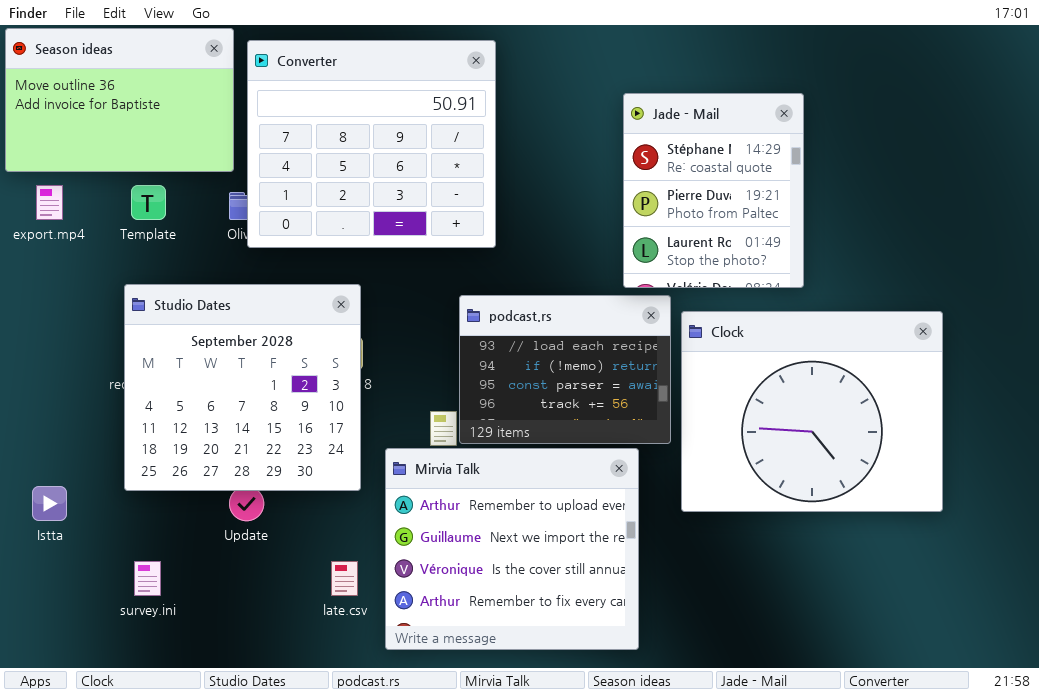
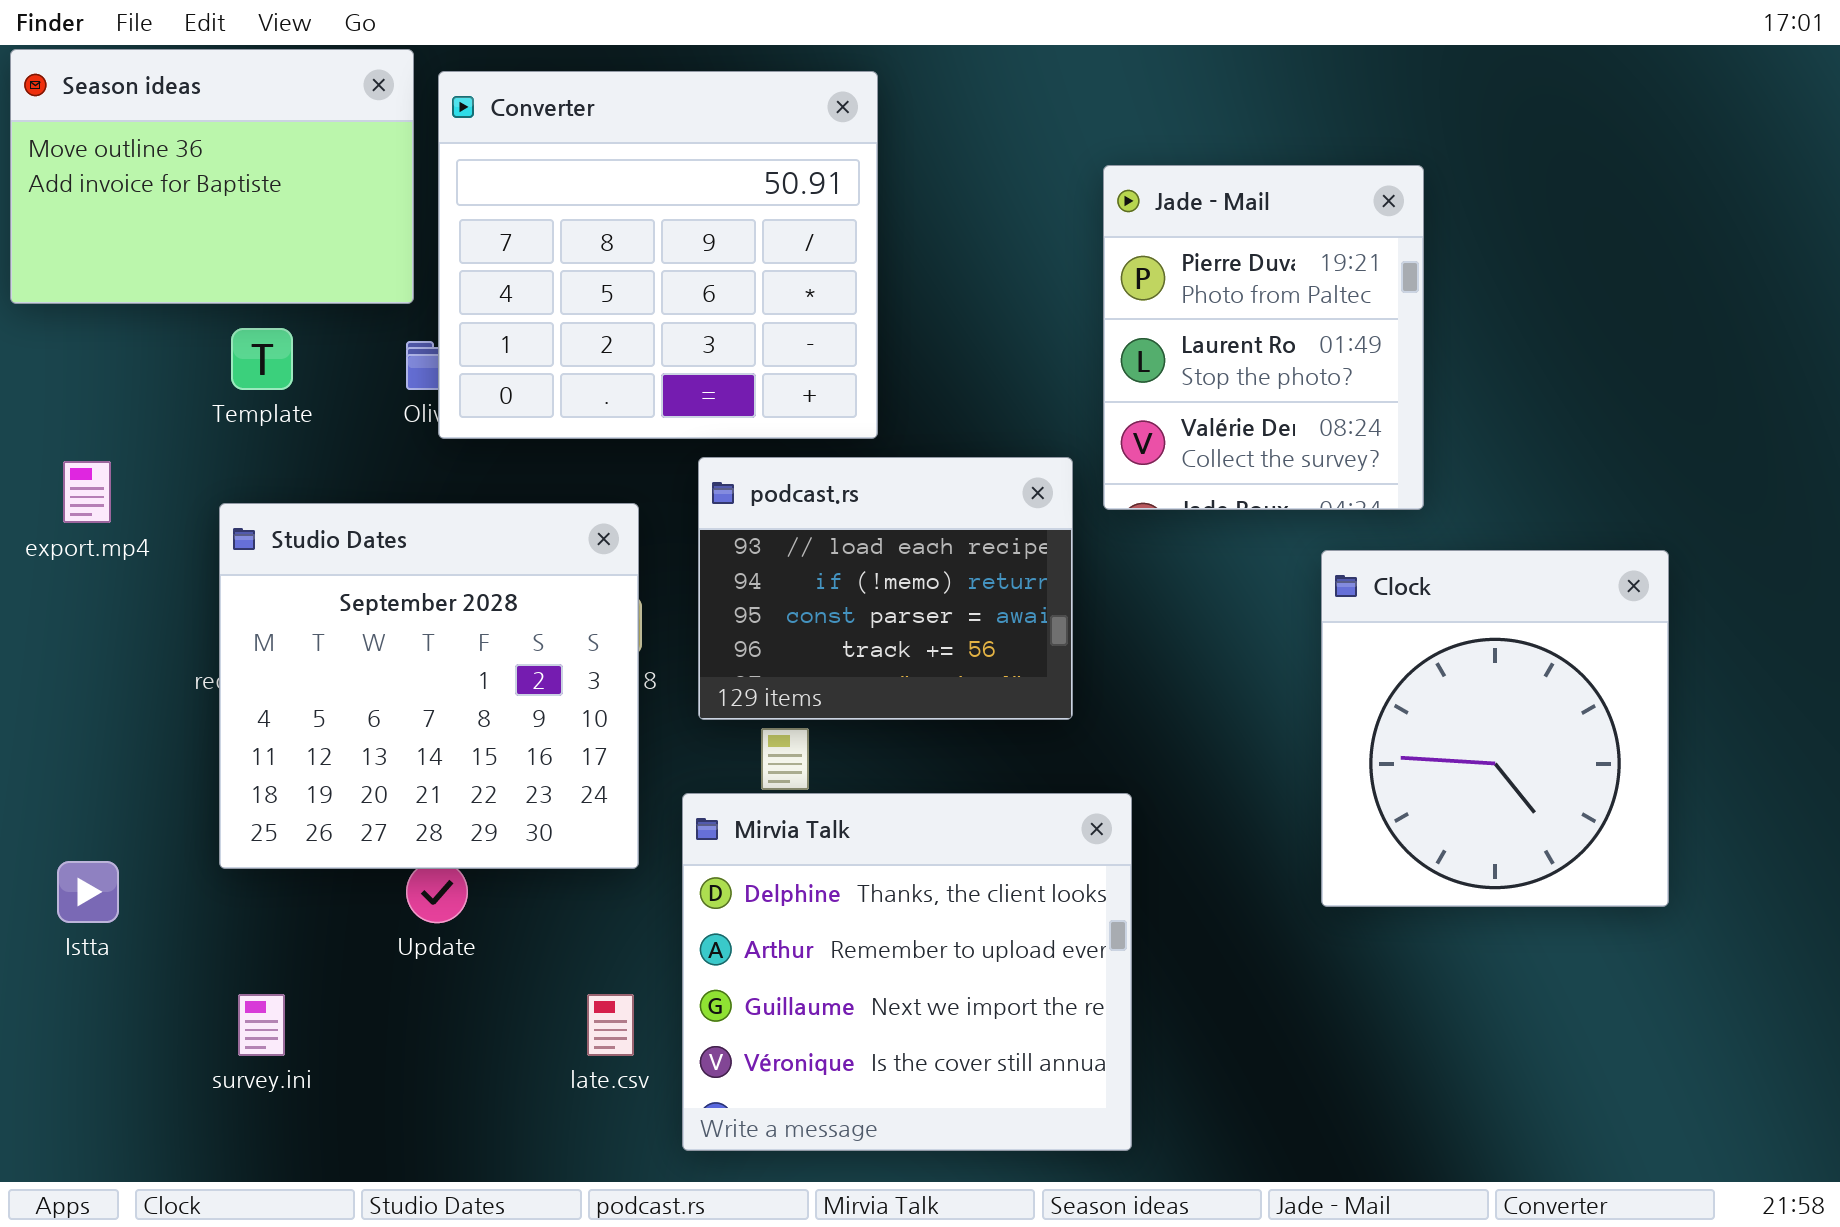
Jade - Mail: [623,93,804,288] -> [1103,165,1424,510], scrolled down 1 row
export.mp4: [36,185,63,220] -> [63,461,111,523], moved
podcast.rs: [459,295,671,444] -> [698,457,1073,720], moved
Clock: [681,311,943,512] -> [1321,550,1669,907], resized
Mirvia Talk: [385,448,639,650] -> [682,793,1132,1151], scrolled up 1 row

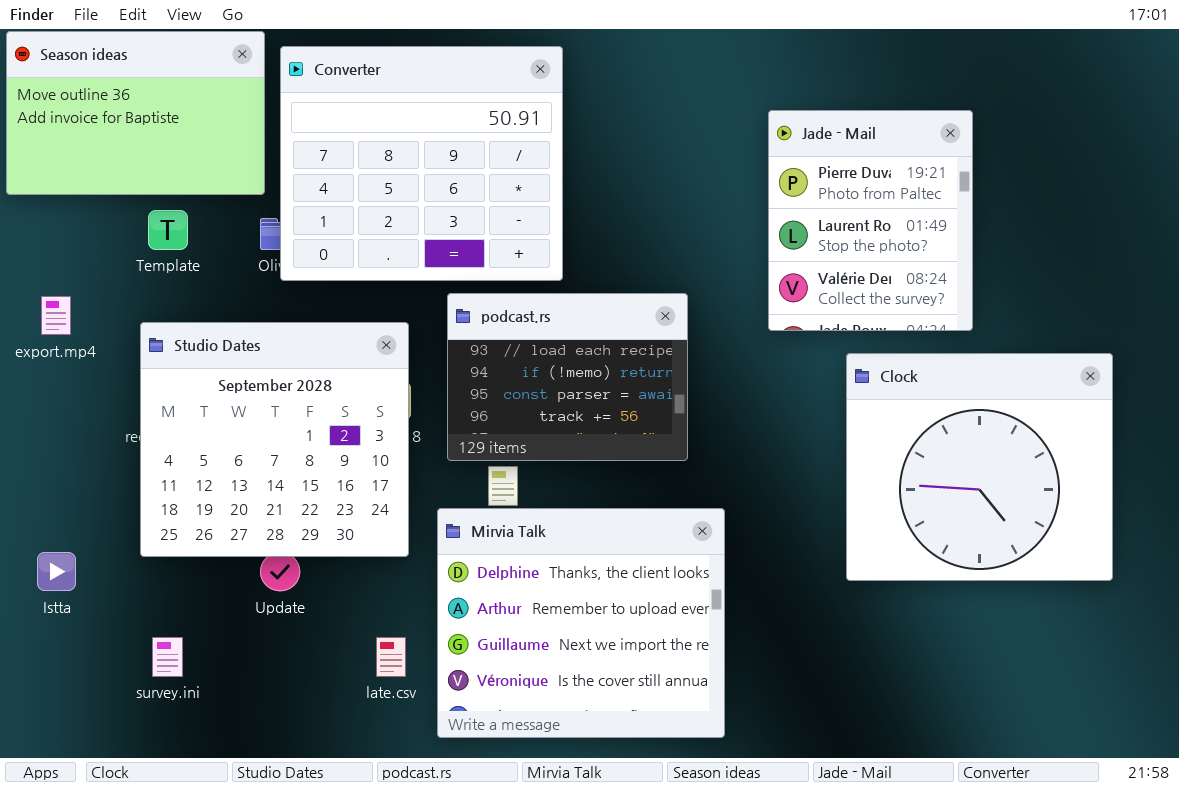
Jade - Mail: [1103,165,1424,510] -> [768,110,973,331], moved
Clock: [1321,550,1669,907] -> [846,353,1113,581], resized

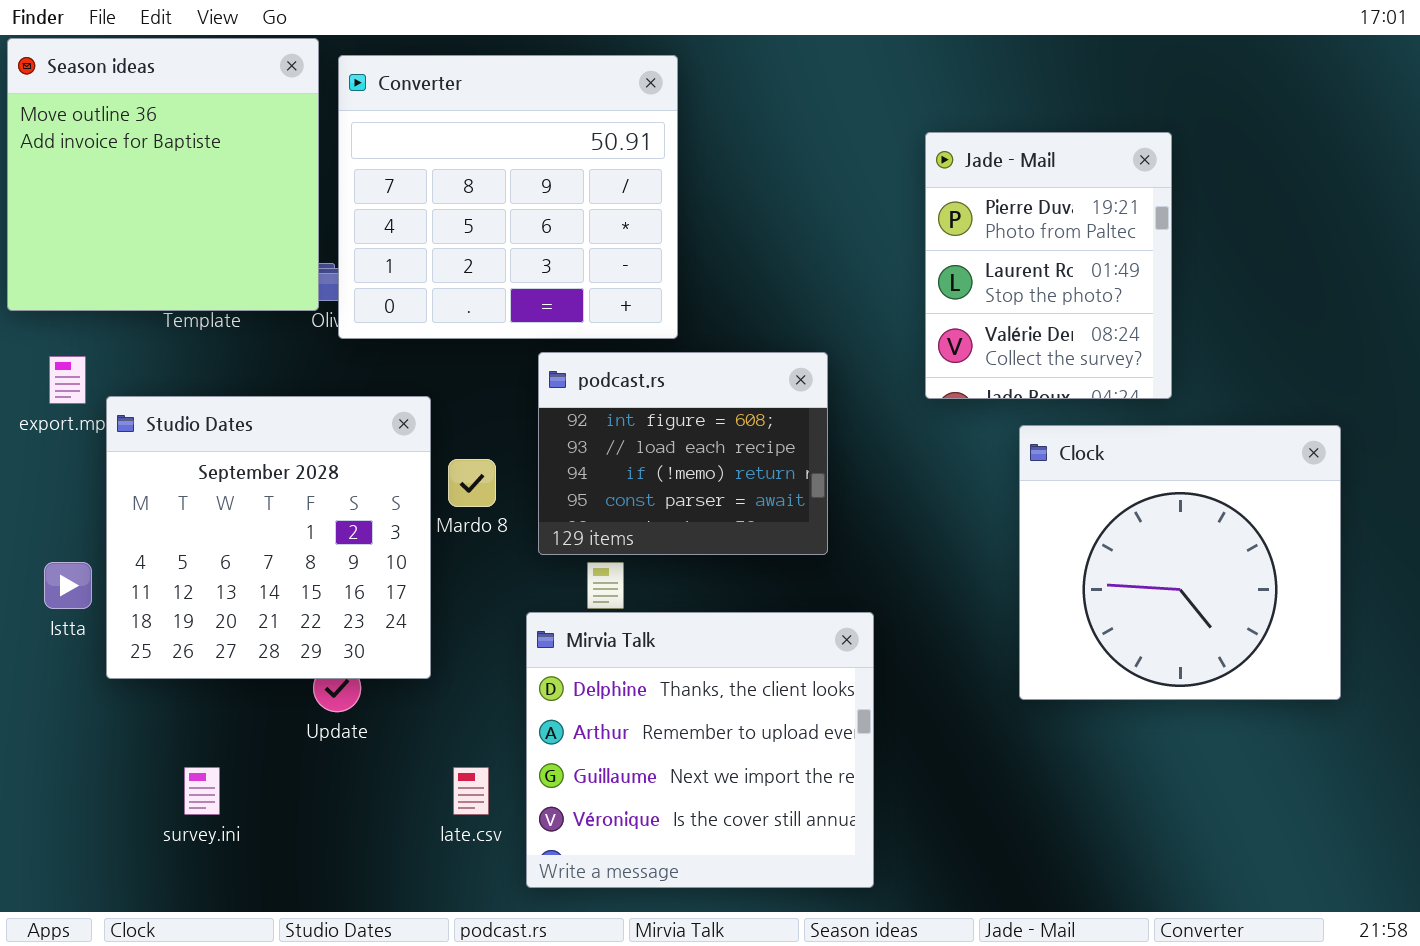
Season ideas: [6,31,265,195] -> [7,38,319,311], resized
podcast.rs: [447,293,688,461] -> [538,352,828,555], scrolled up 1 row
Studio Dates: [140,322,409,557] -> [106,396,431,679], moved
Istta: [37,552,76,591] -> [44,562,92,609], moved

